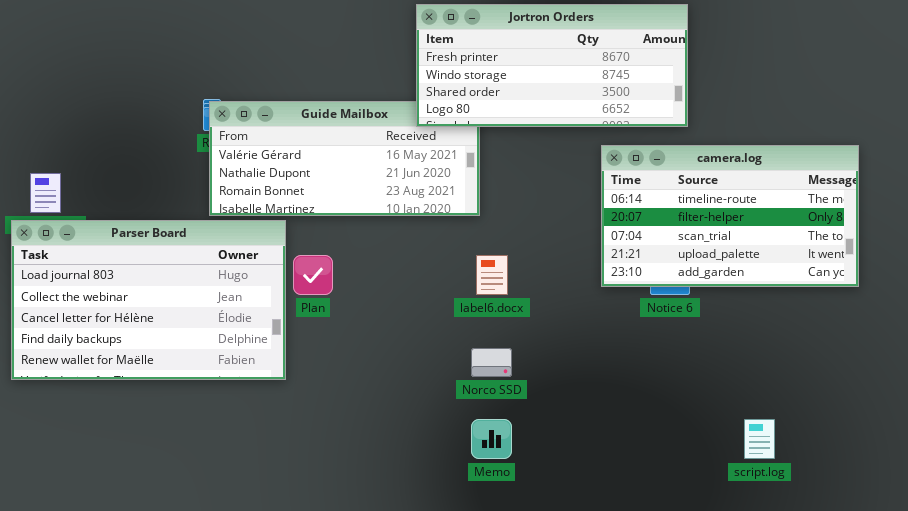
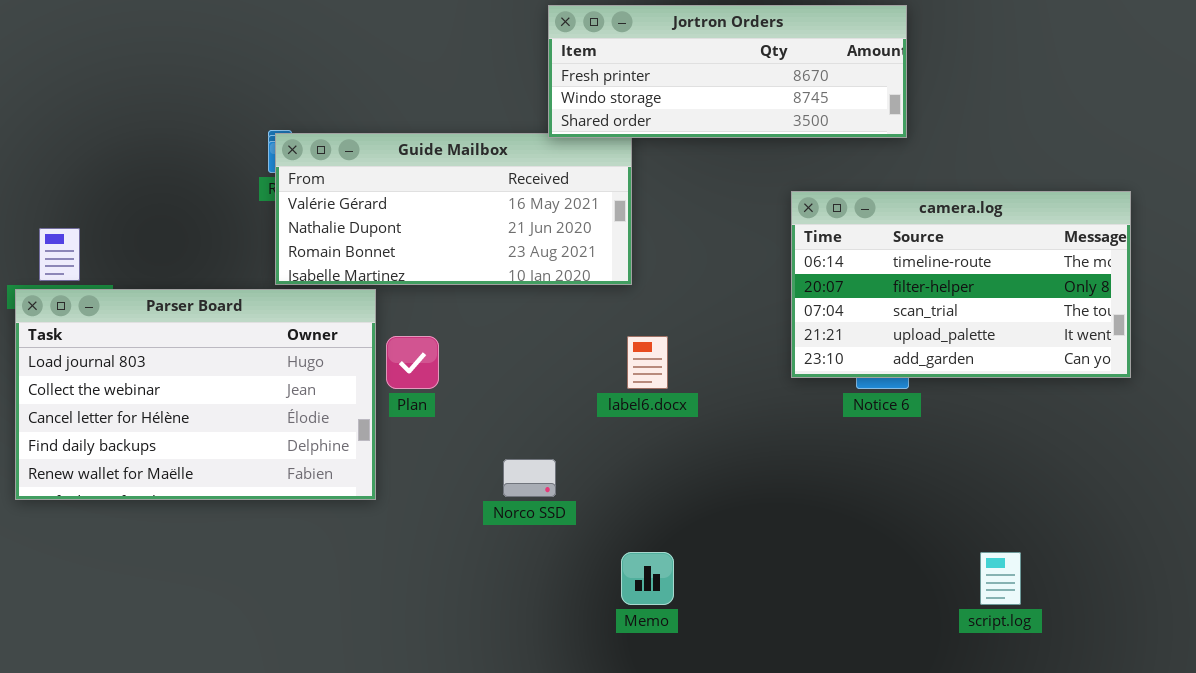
Jortron Orders: [416,4,688,127] -> [548,5,907,138], resized
Norco SSD: [471,348,512,377] -> [503,459,556,497], moved

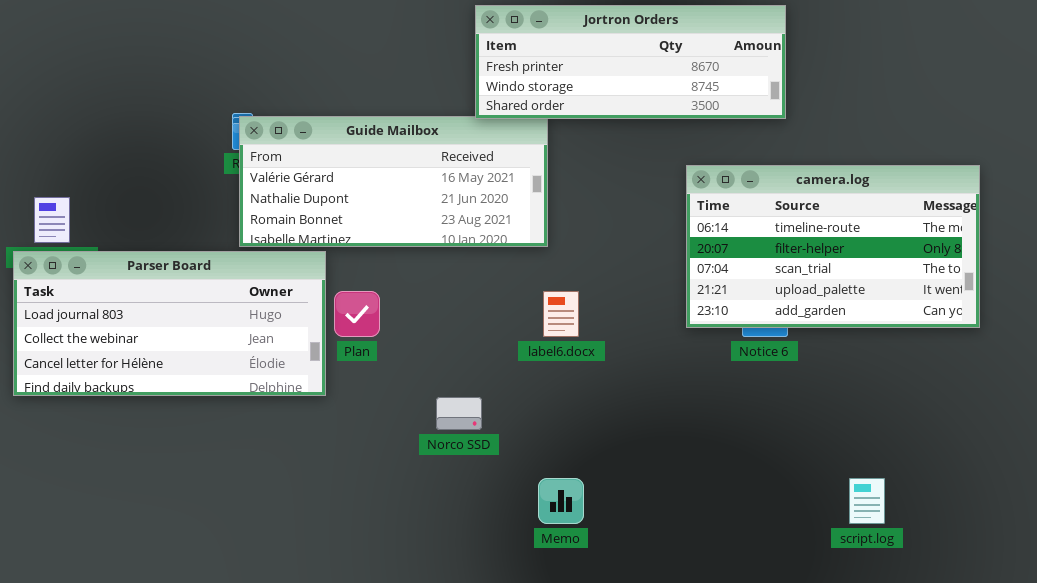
Parser Board: [15,289,376,500] -> [13,251,326,396], resized

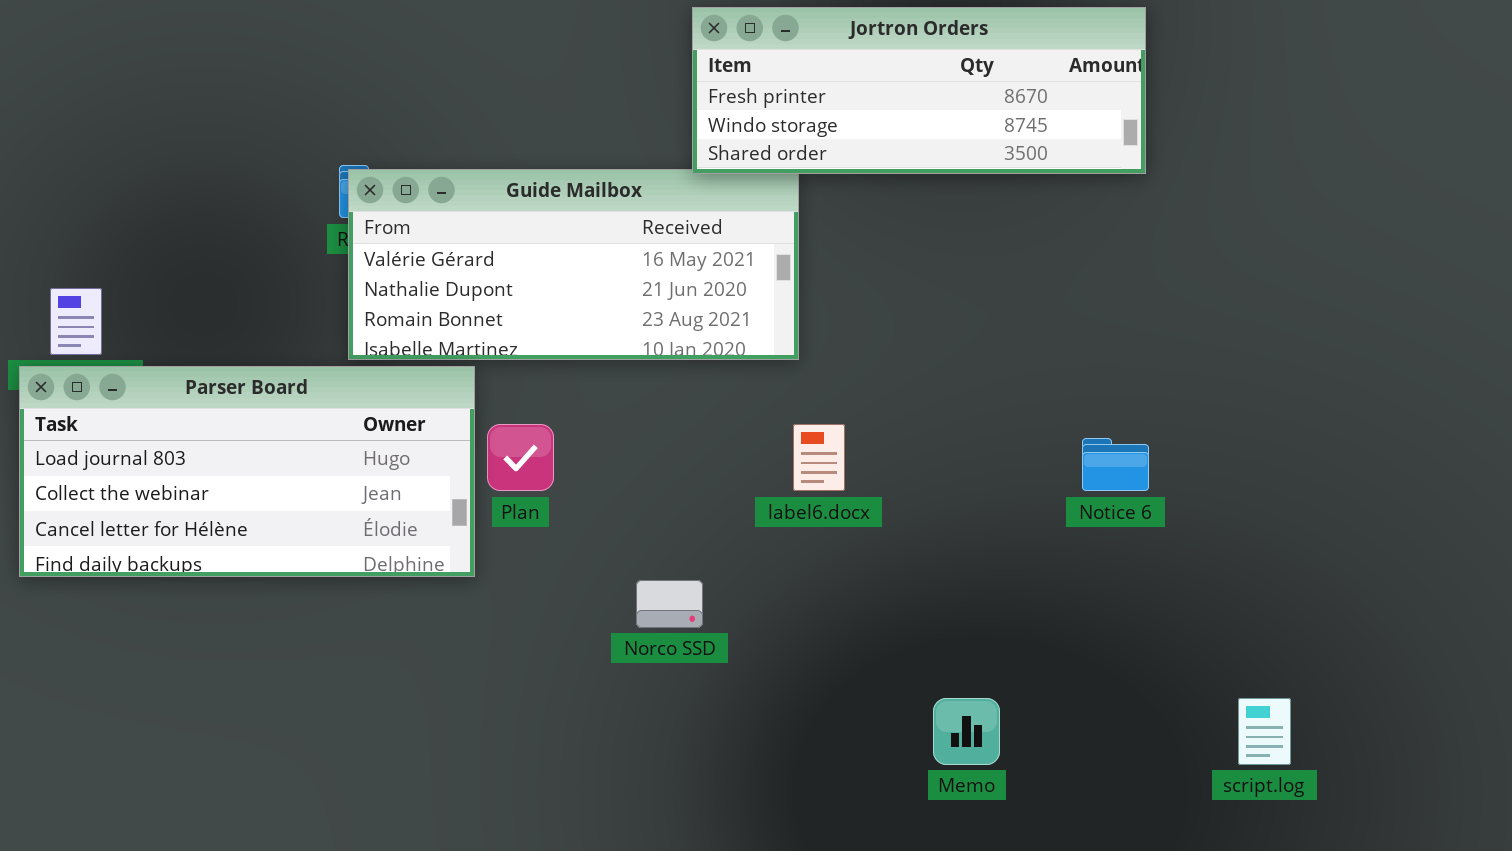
camera.log: [686,165,980,328] -> none, closed
Memo: [538,478,584,524] -> [933,698,1000,765], moved

